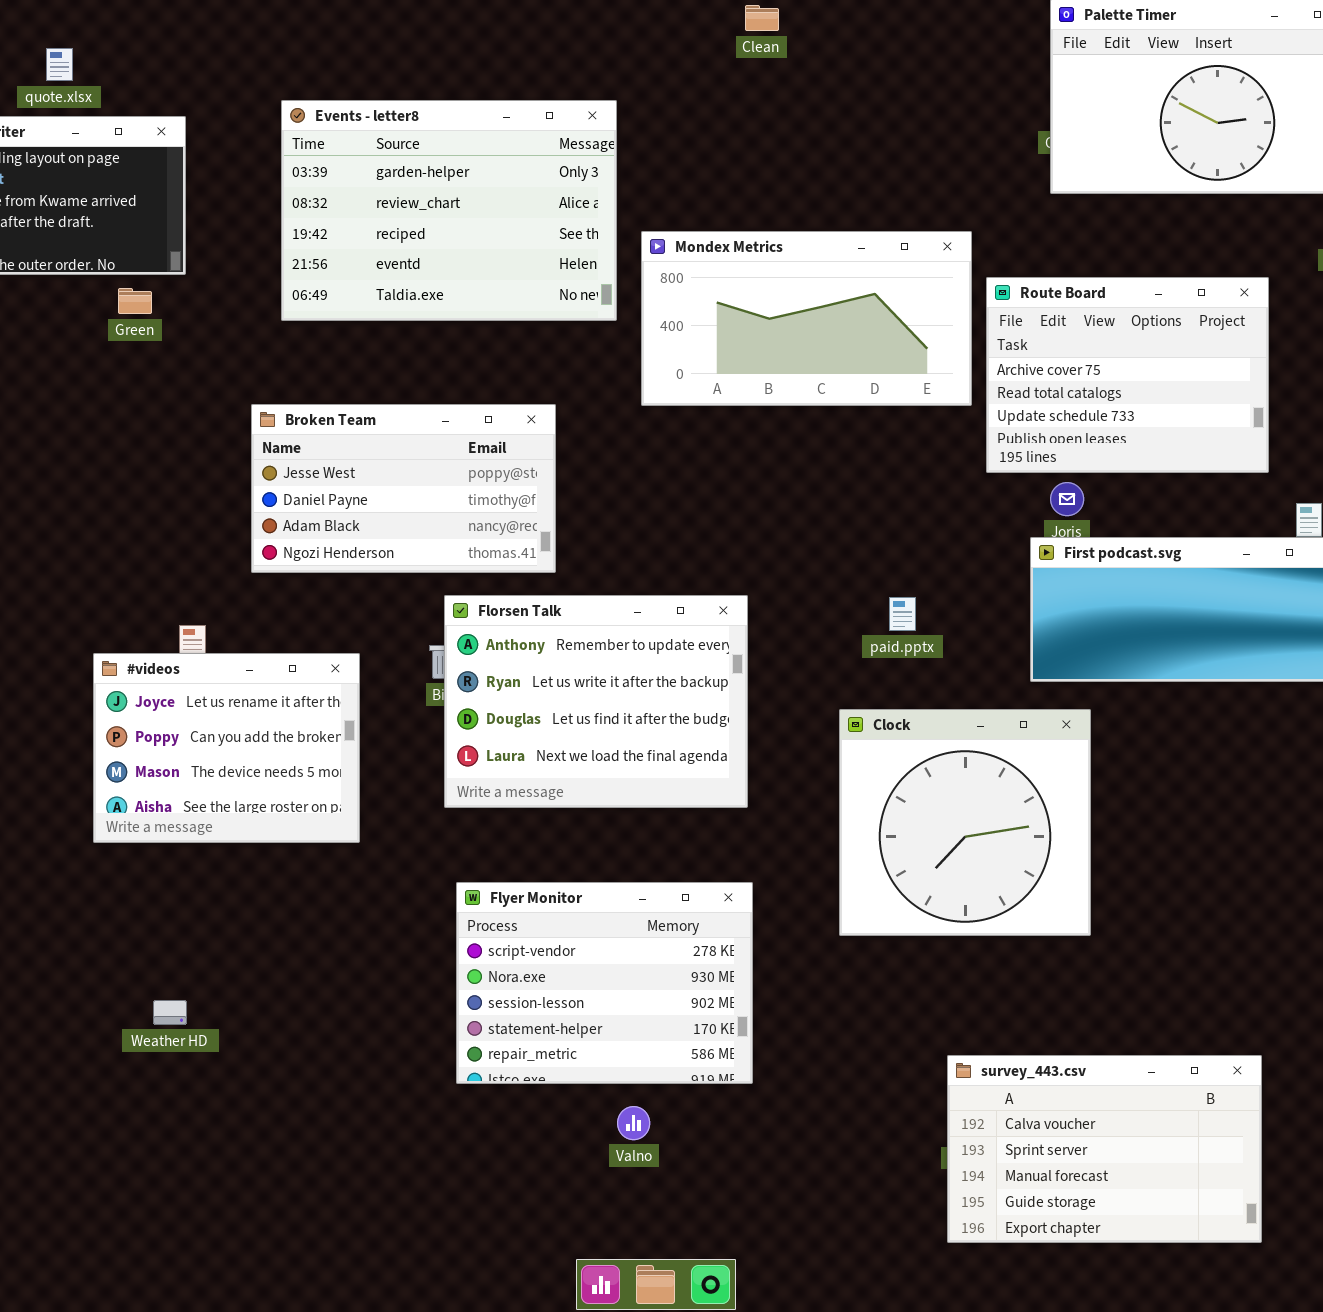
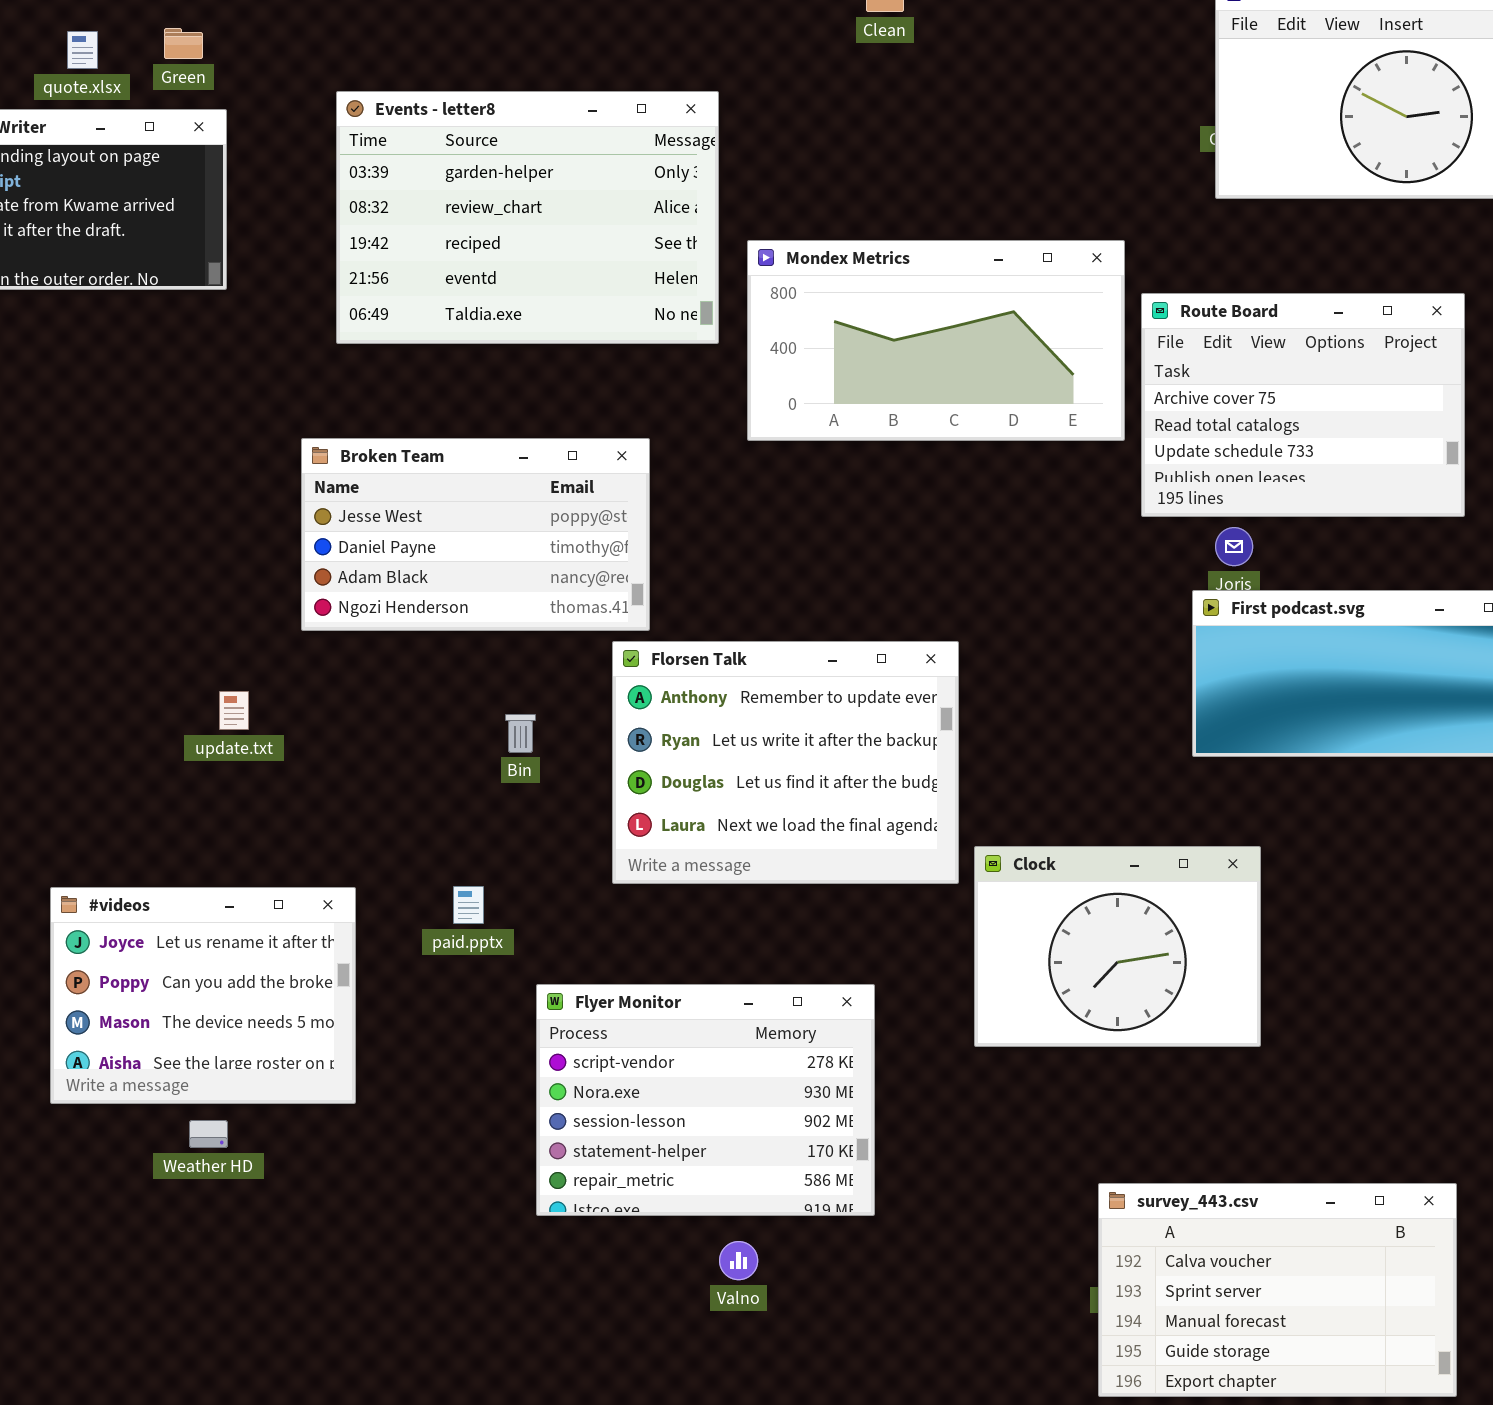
Green: [118,288,152,314] -> [164,28,203,59], moved
Florsen Talk: [444,595,748,808] -> [612,641,959,884], moved
paid.pptx: [889,597,916,631] -> [453,886,484,924], moved
#videos: [93,653,360,843] -> [50,887,356,1104], moved
Clock: [839,709,1091,936] -> [974,846,1261,1047], resized

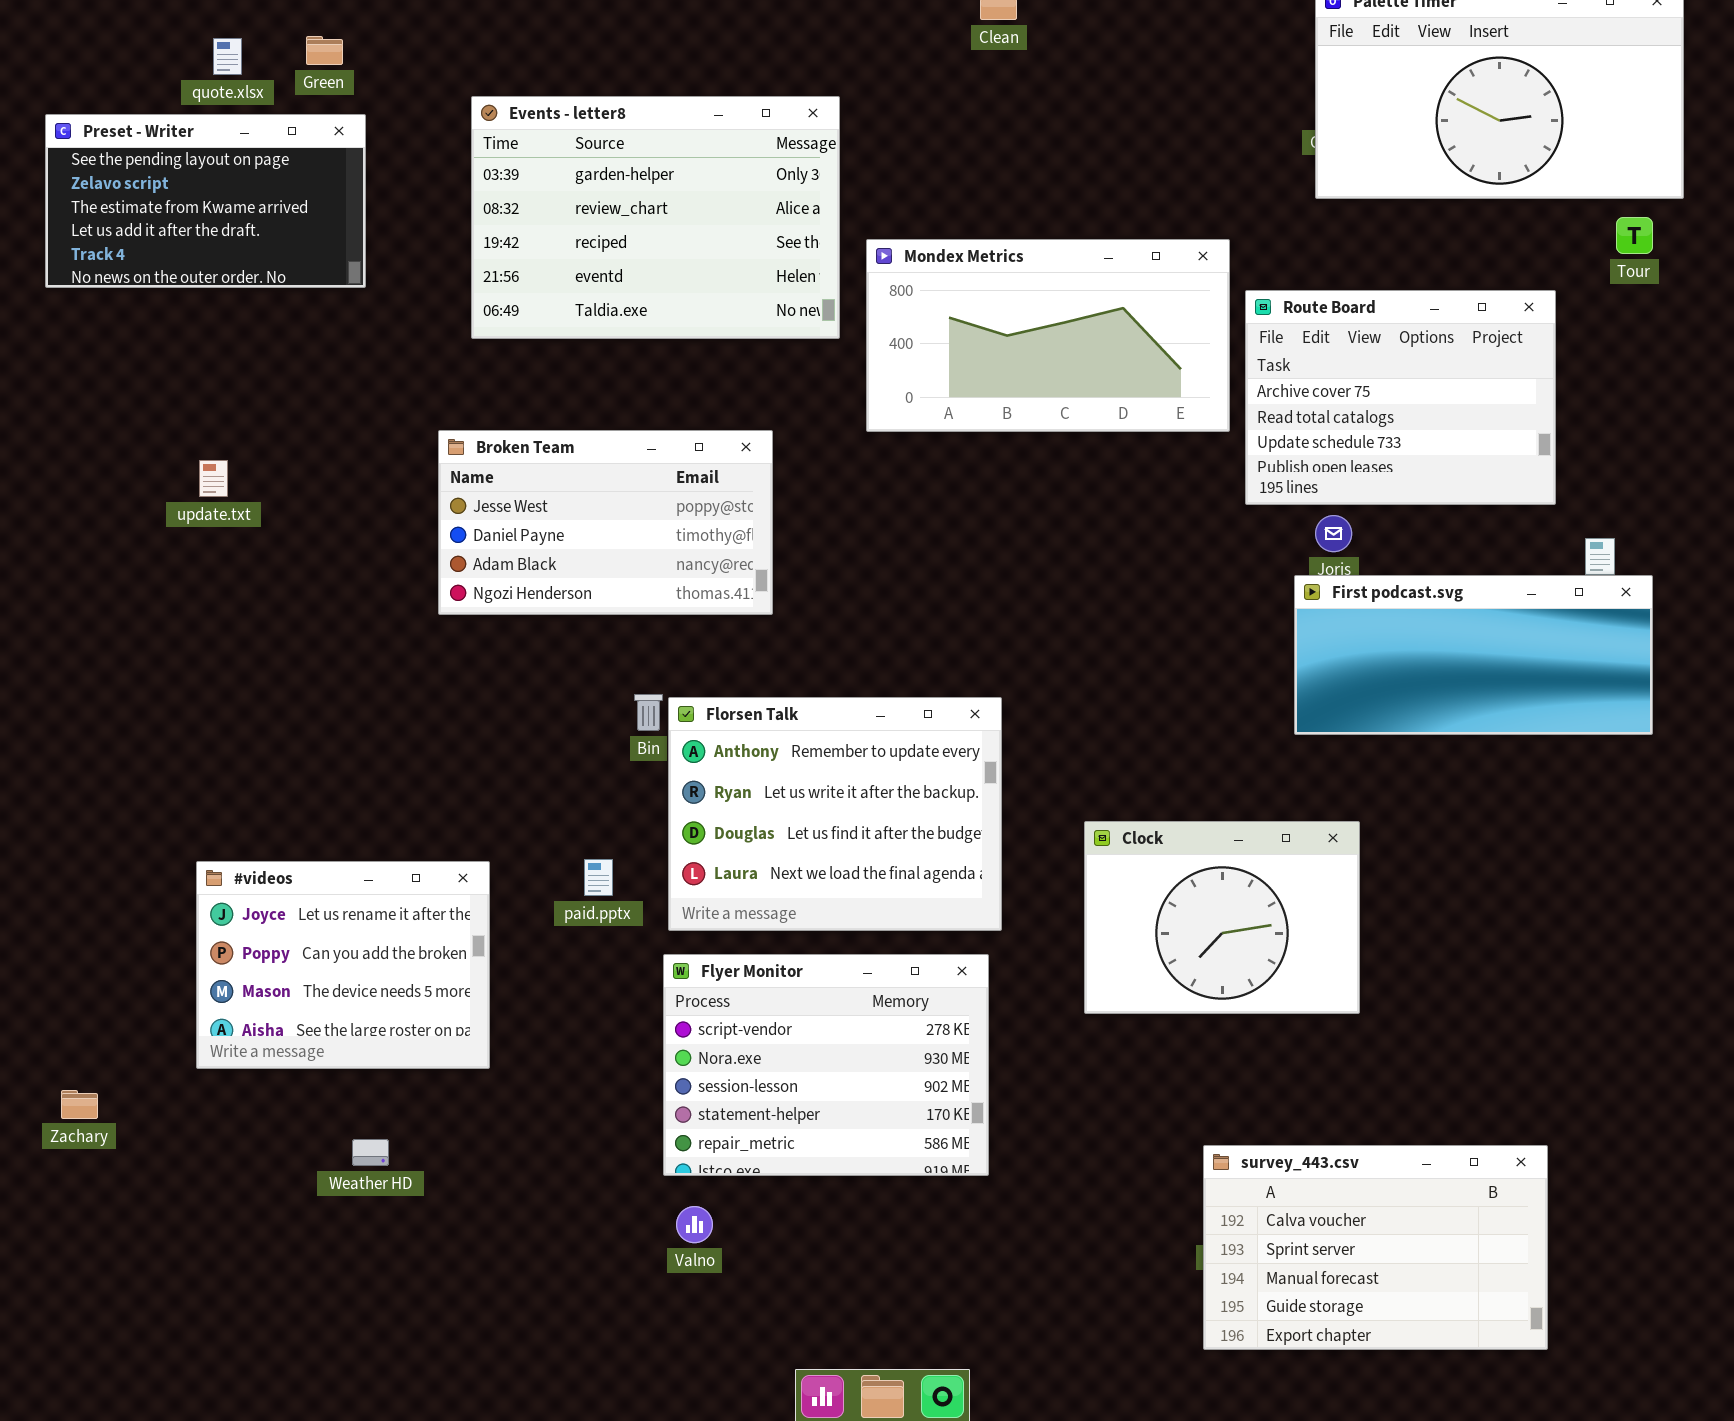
Florsen Talk: [612,641,959,884] -> [668,697,1002,931], moved
update.txt: [219,691,249,730] -> [199,460,228,497], moved
Weather HD: [189,1120,228,1148] -> [352,1139,389,1166], moved
Valno: [719,1241,758,1280] -> [676,1206,713,1243], moved

